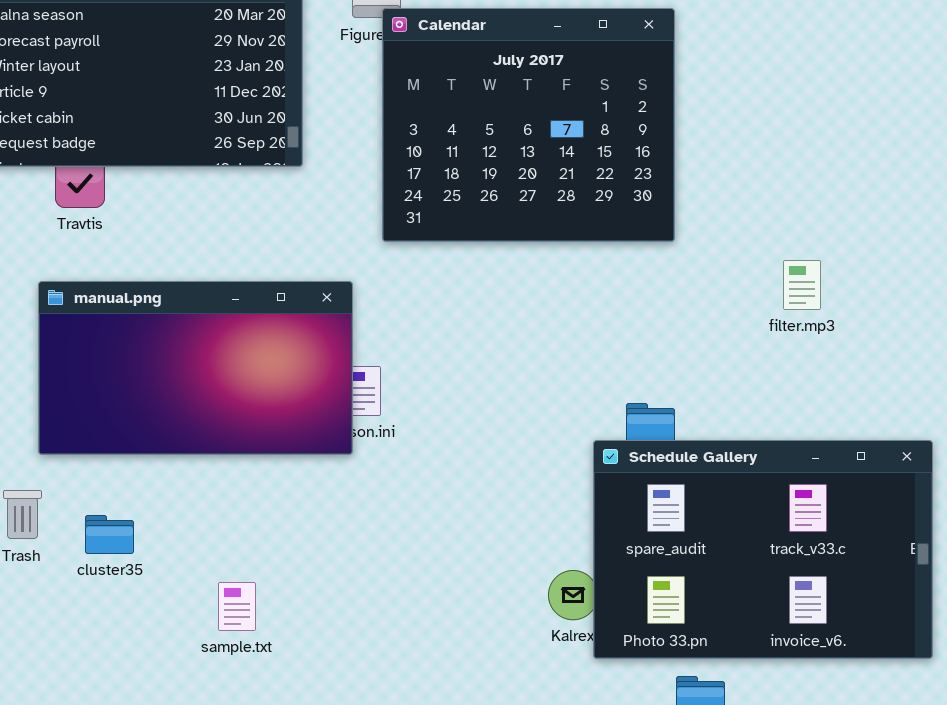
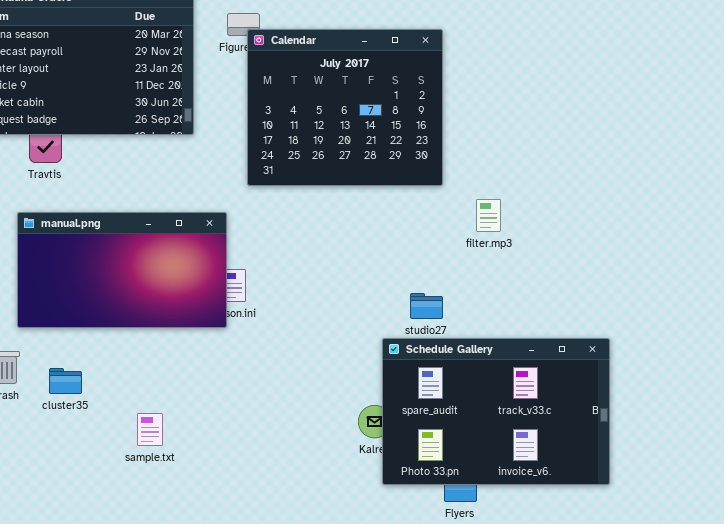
filter.mp3: [783,260,821,310] -> [476,199,501,232], moved
Schedule Gallery: [593,440,933,659] -> [382,338,610,485], moved

